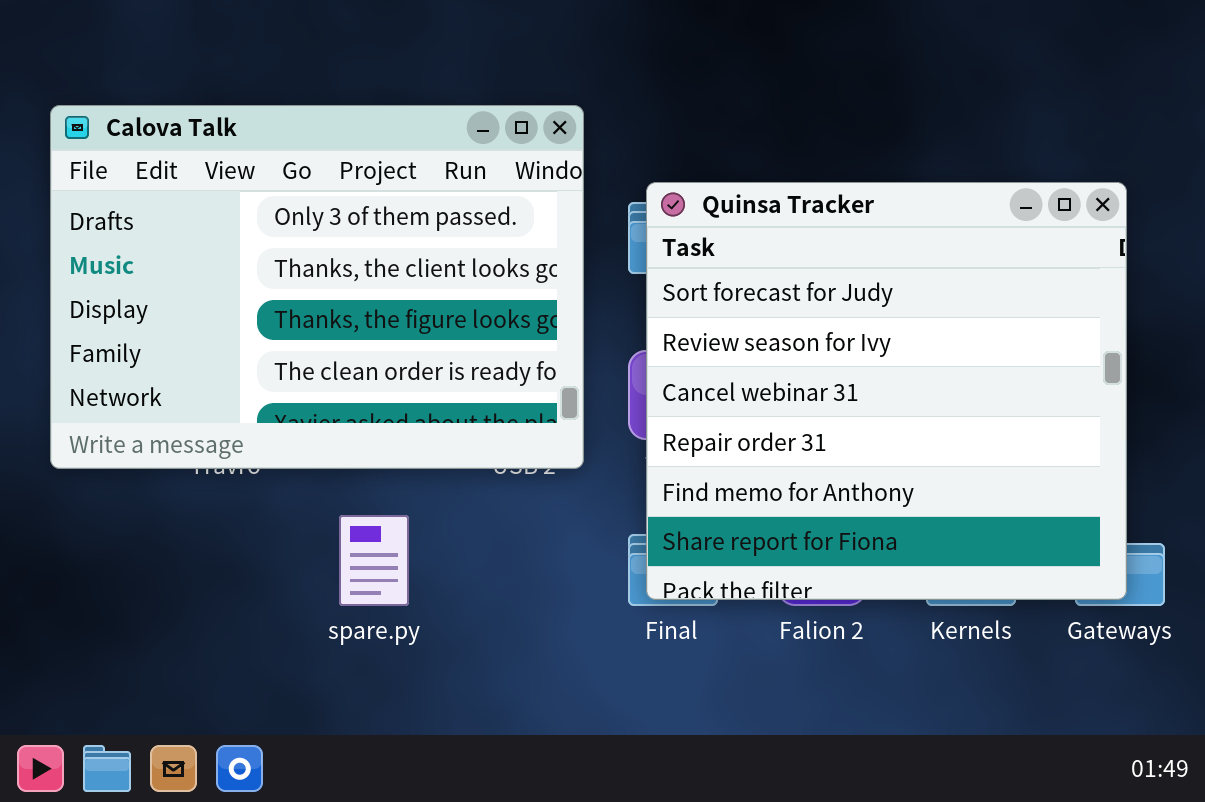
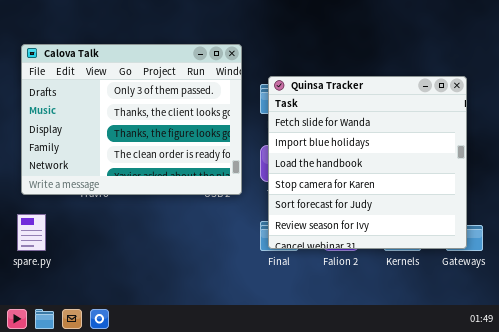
Quinsa Tracker: [646,182,1127,600] -> [268,76,467,249], scrolled up 4 rows
spare.py: [339,515,409,606] -> [17,214,46,251], moved

